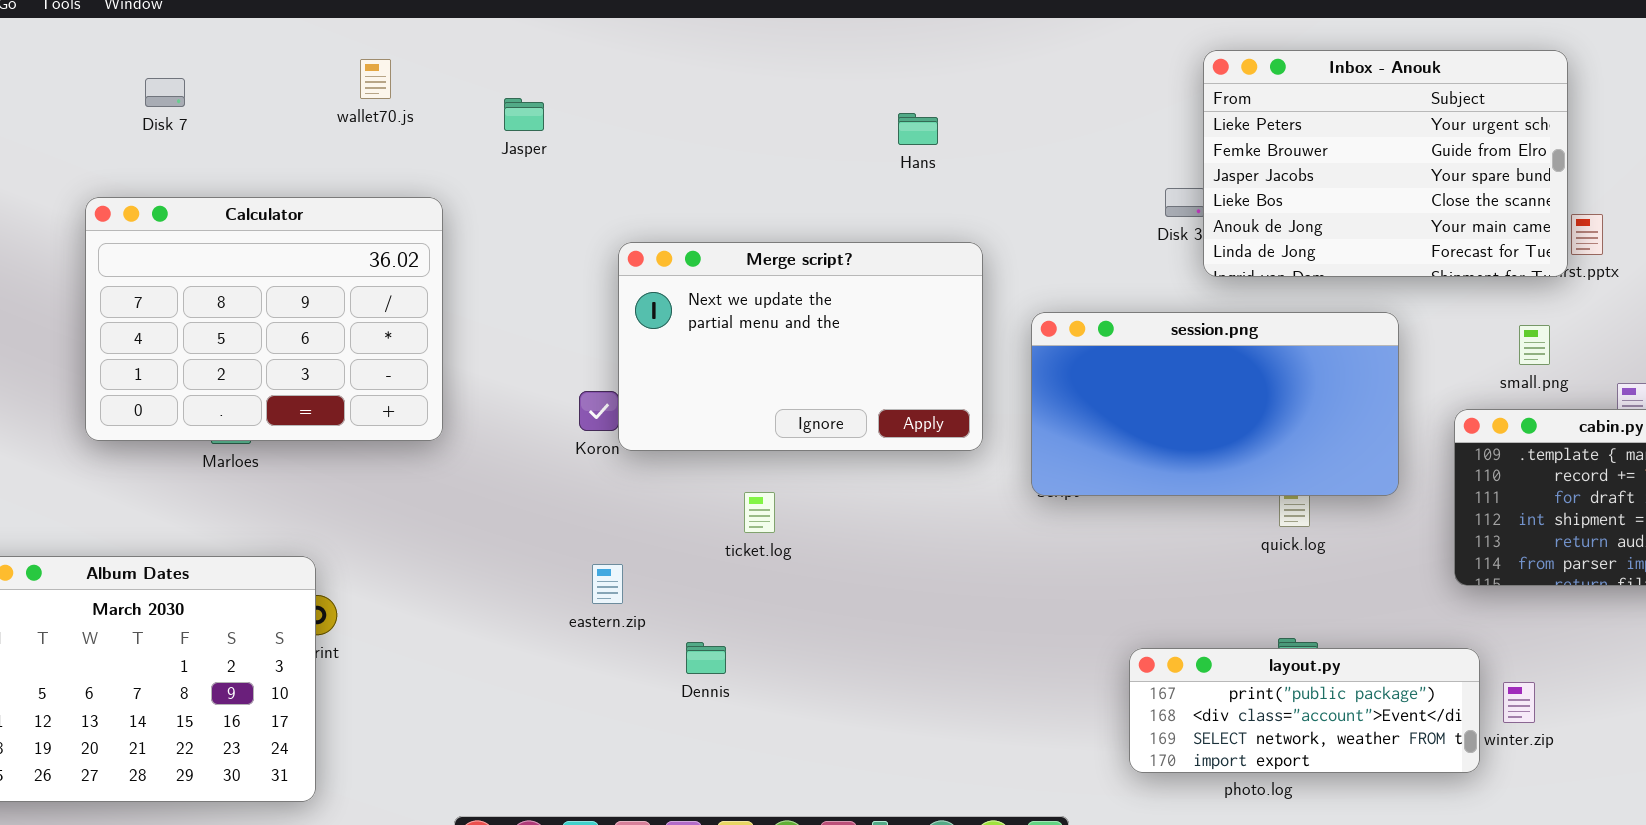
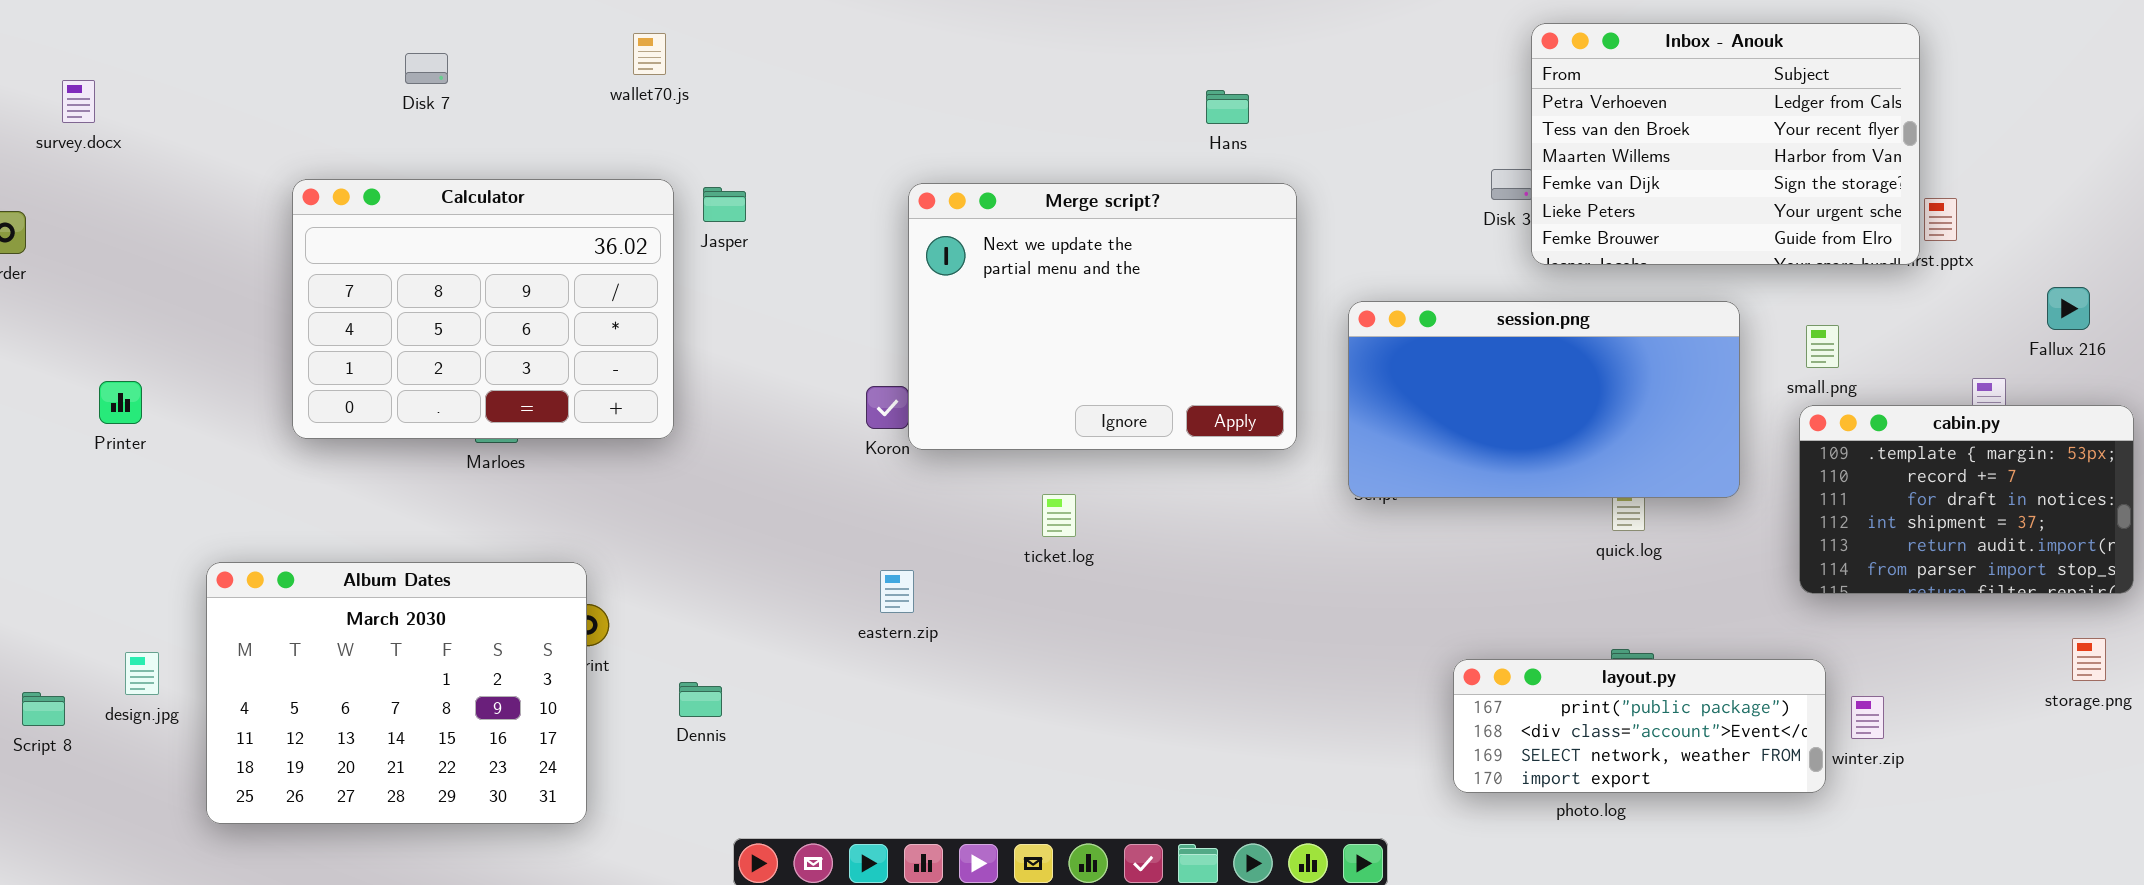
Inbox - Anouk: [1203,50,1568,277] -> [1531,23,1920,265], scrolled up 4 rows
Jasper: [504,98,544,131] -> [703,187,746,222], moved
Calculator: [85,197,443,441] -> [292,179,674,439], moved
Merge script?: [618,242,983,451] -> [908,183,1297,450], resized
small.png: [1519,325,1550,365] -> [1806,325,1839,368], moved
Dennis: [686,642,726,674] -> [679,682,722,717], moved

